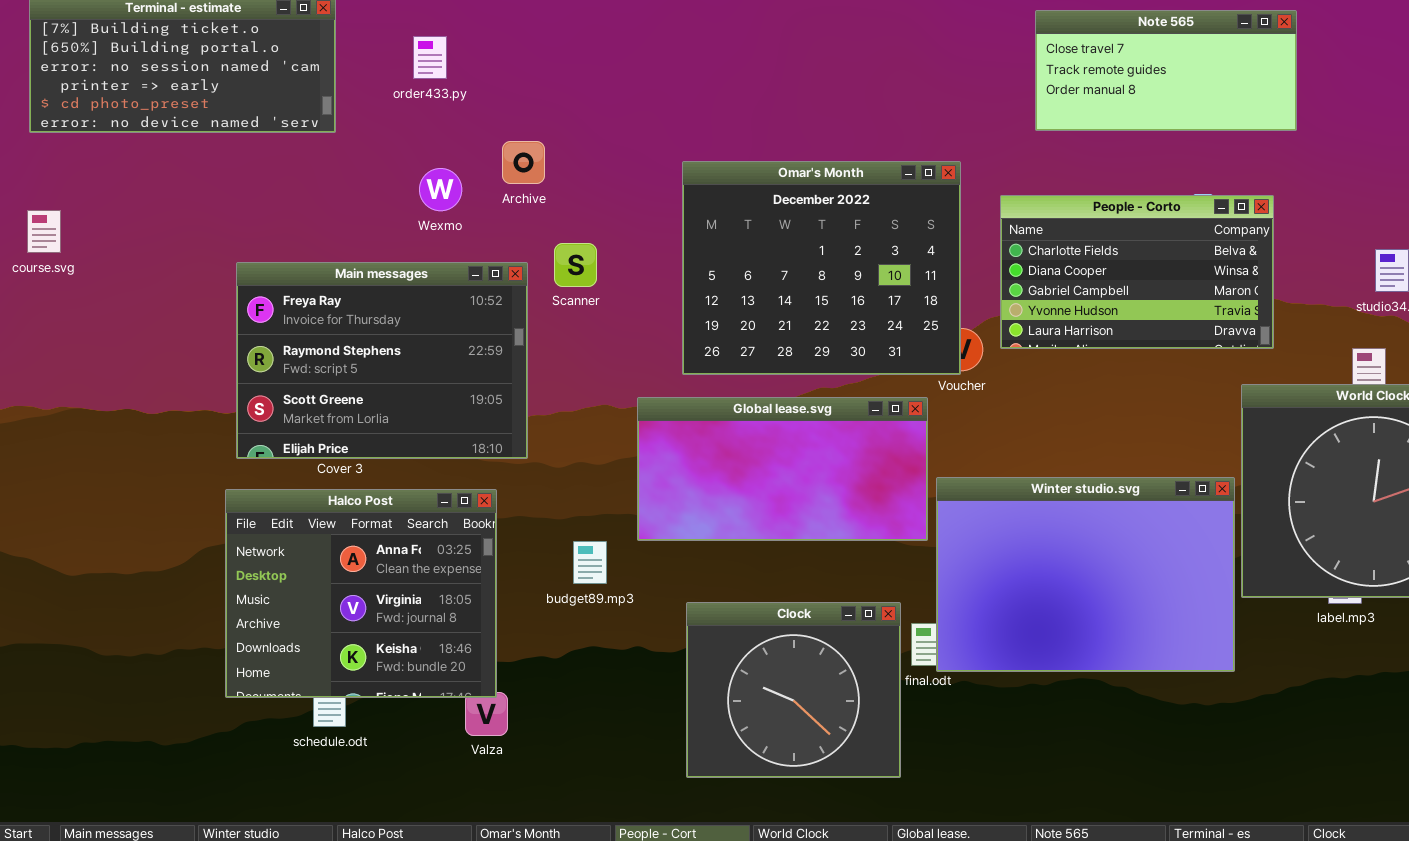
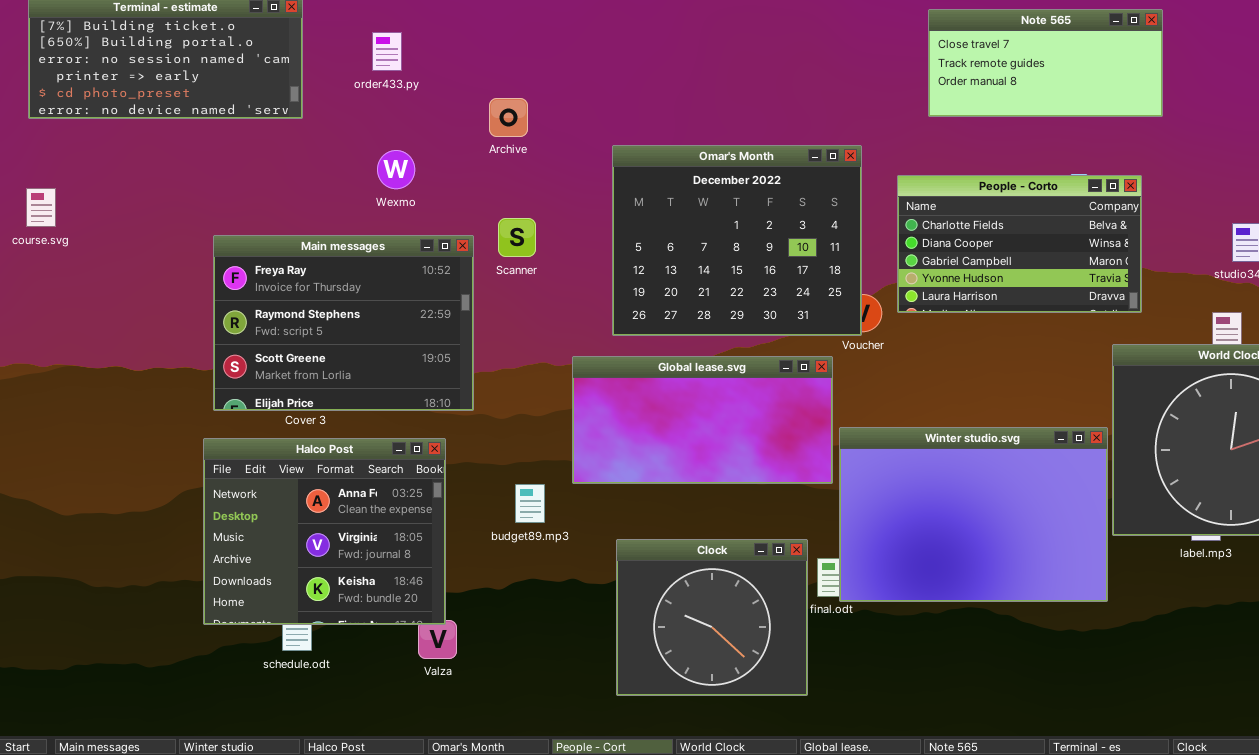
Archive: [502,141,545,184] -> [489,98,528,137], moved

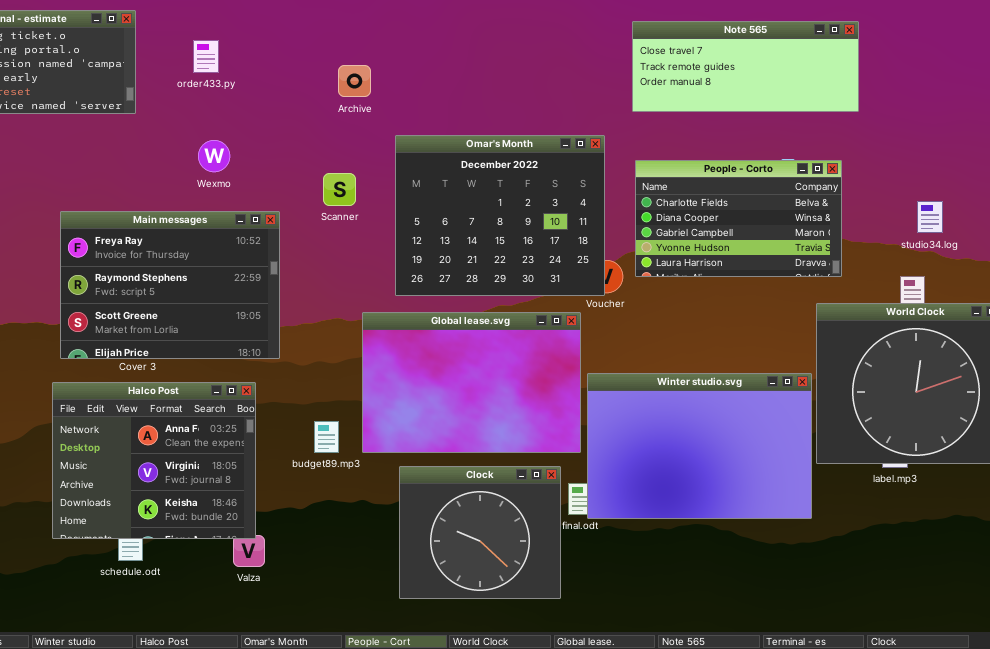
Note 565: [928,9,1163,117] -> [632,21,859,112], resized
Archive: [489,98,528,137] -> [338,65,371,97], moved
Scanner: [498,218,536,257] -> [323,173,356,206], moved
Global lease.svg: [572,356,833,484] -> [362,312,581,453], resized

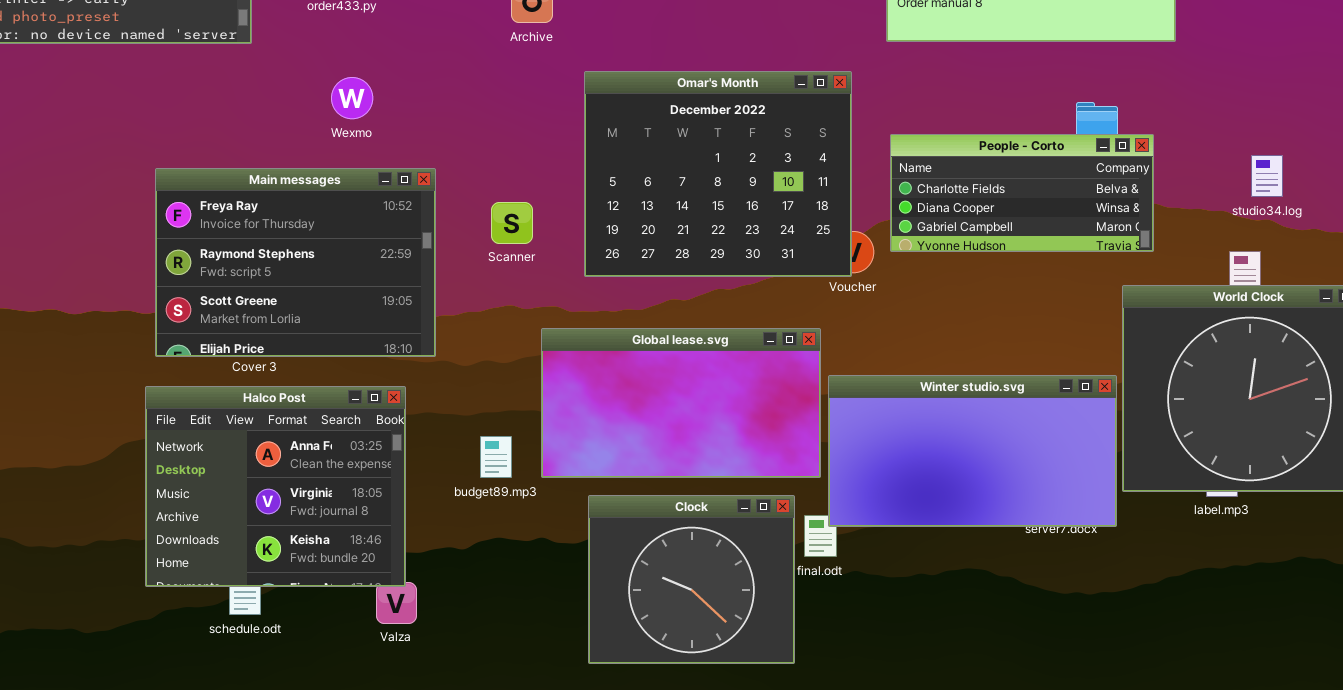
People - Corto: [635,160,842,277] -> [890,134,1154,252], resized
Scanner: [323,173,356,206] -> [491,202,533,244], moved
Global lease.svg: [362,312,581,453] -> [541,328,821,478], resized
Winter studio.svg: [587,373,812,519] -> [828,375,1117,527], resized

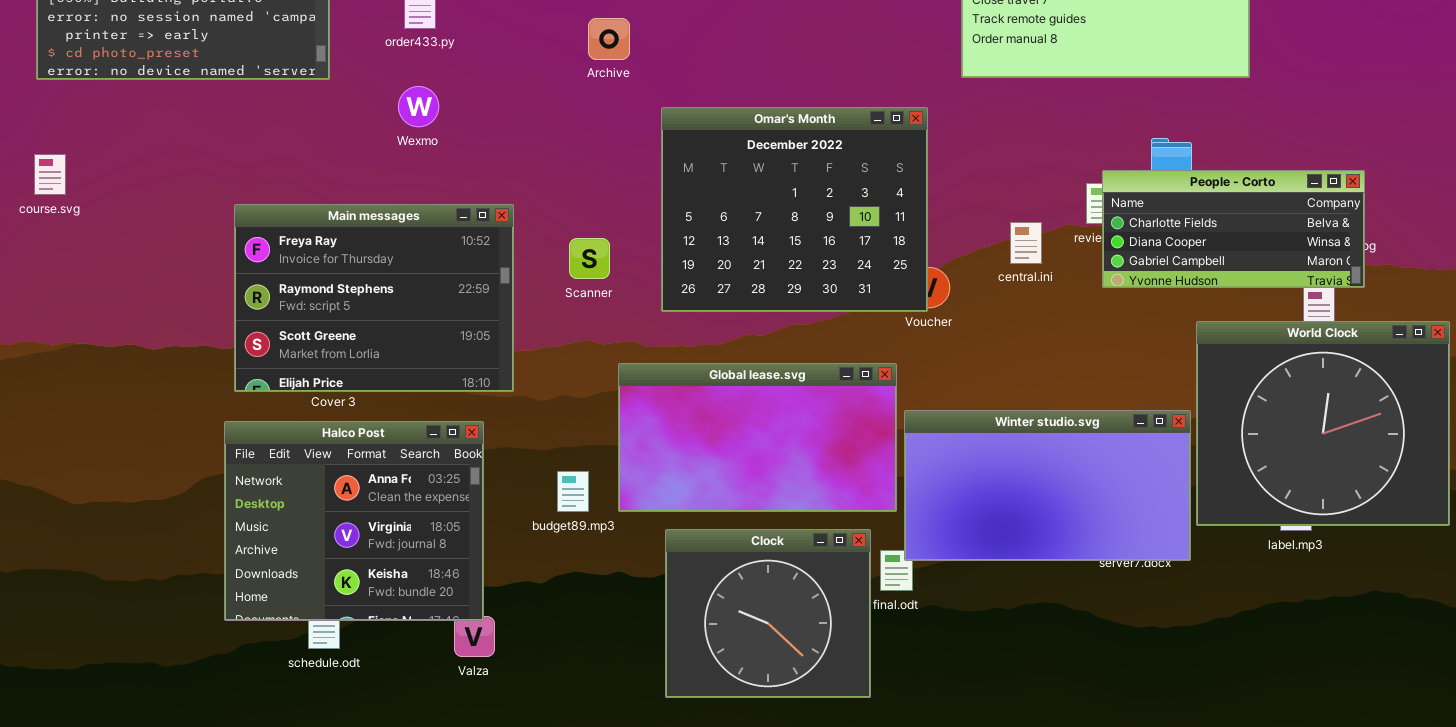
Wexmo: [331,77,373,119] -> [398,86,439,127], moved
People - Corto: [890,134,1154,252] -> [1102,170,1365,288], moved

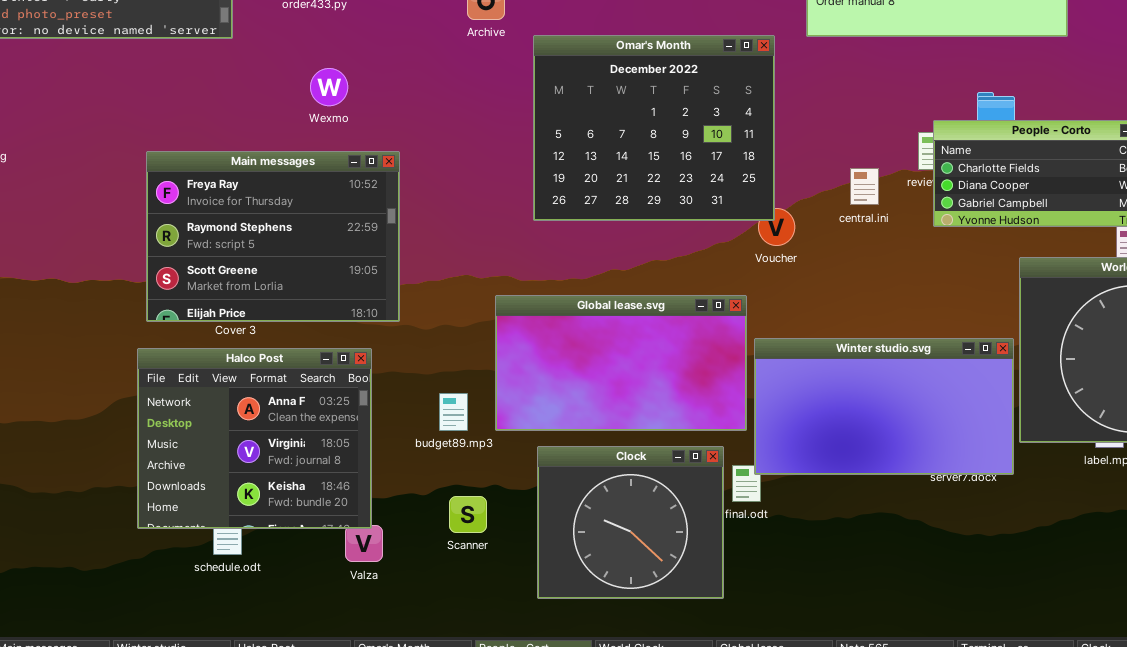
Wexmo: [398,86,439,127] -> [310,68,348,106], moved
Omar's Month: [661,107,928,312] -> [533,35,775,221], moved
Scanner: [569,238,610,279] -> [449,496,487,533], moved

